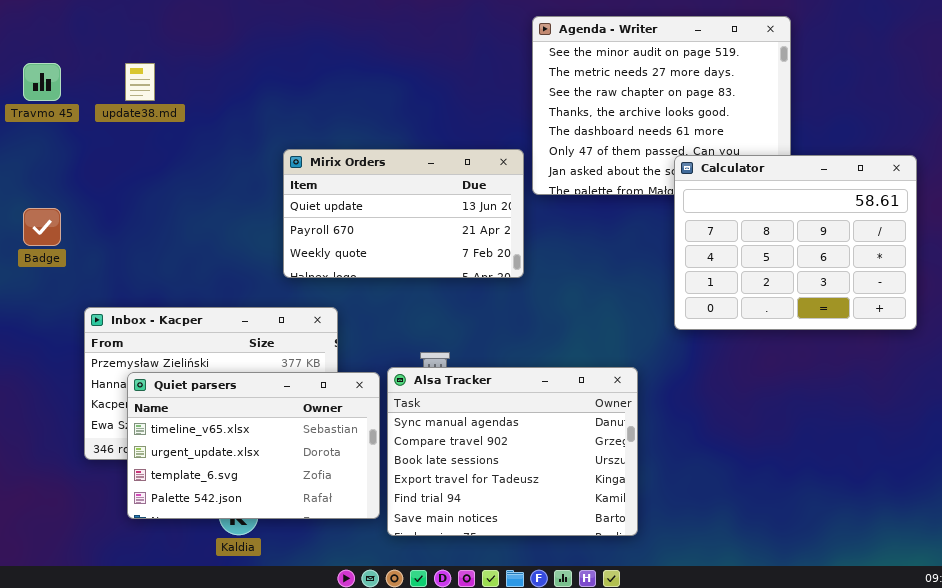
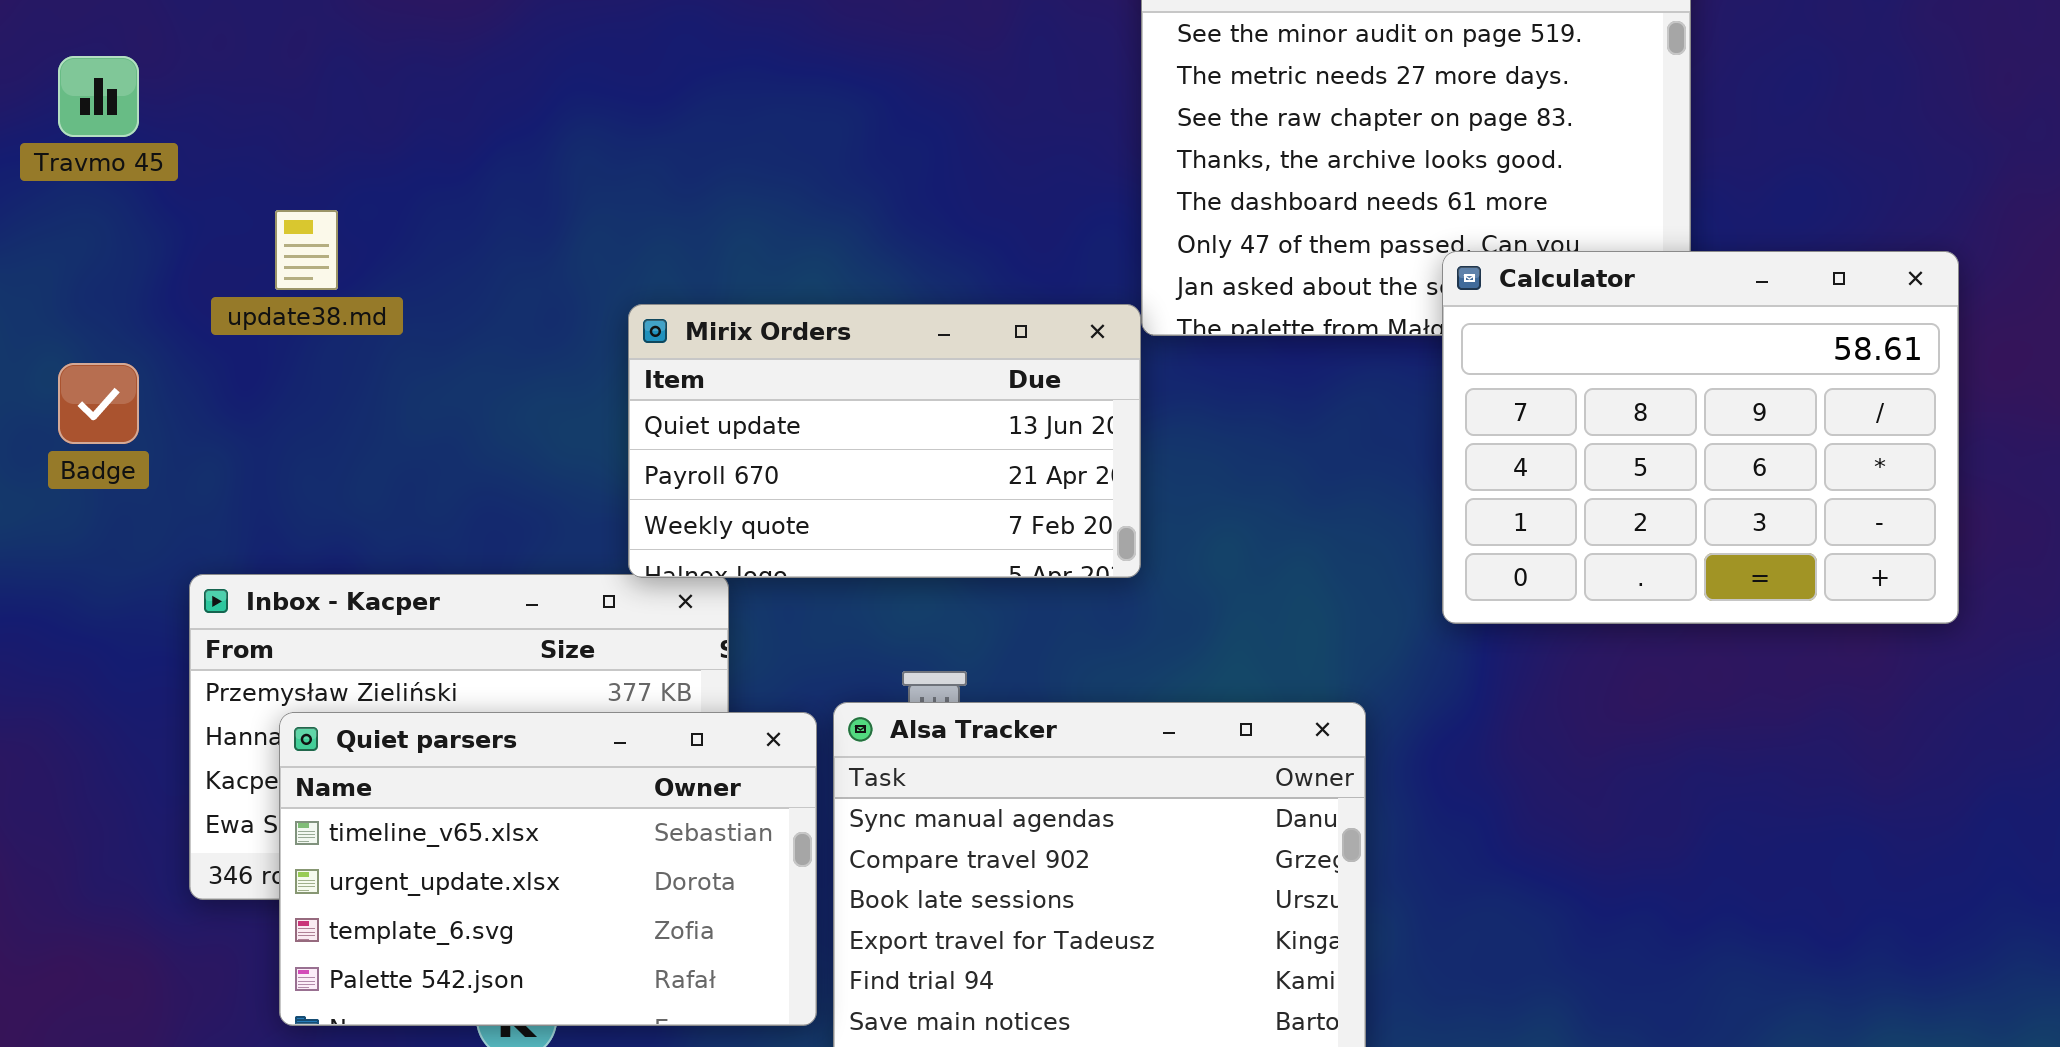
update38.md: [125,63,155,101] -> [275,210,338,290], moved
Mirix Orders: [283,149,524,278] -> [628,304,1141,578], moved

